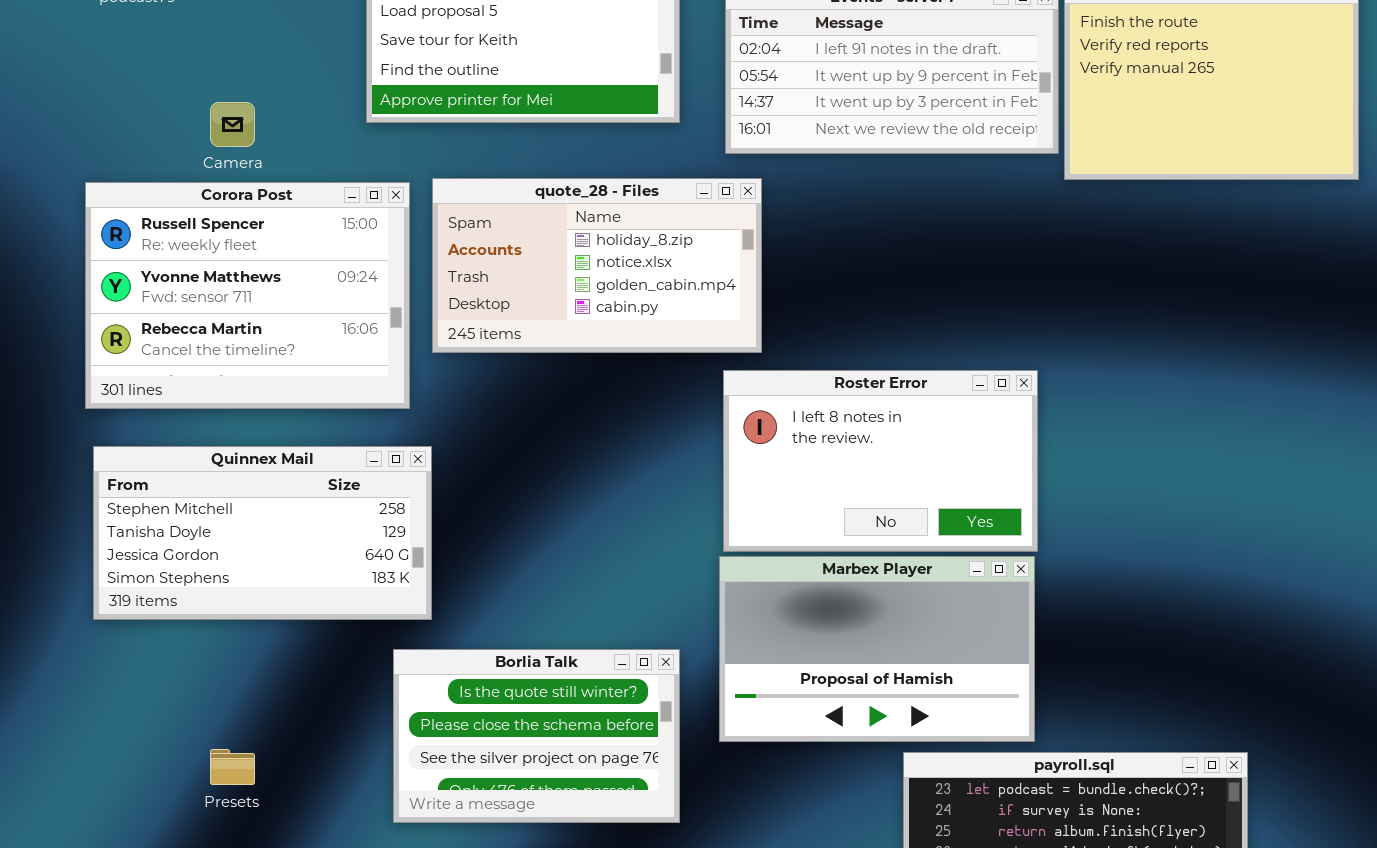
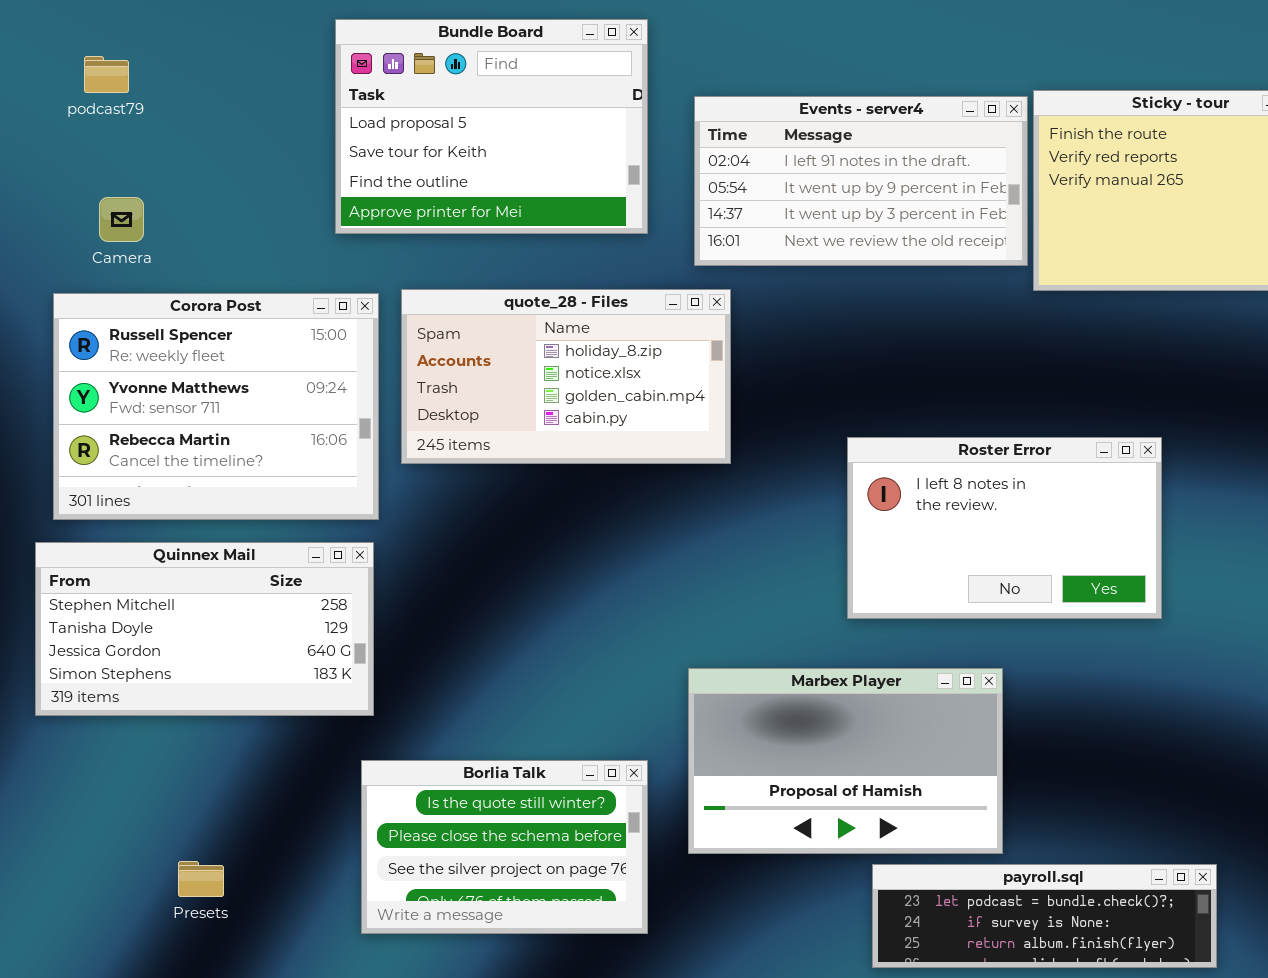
Camera: [210,102,255,147] -> [99,197,144,242], moved
Roster Error: [723,370,1038,552] -> [847,437,1162,619], moved
Quinnex Mail: [93,446,432,620] -> [35,542,374,716], moved

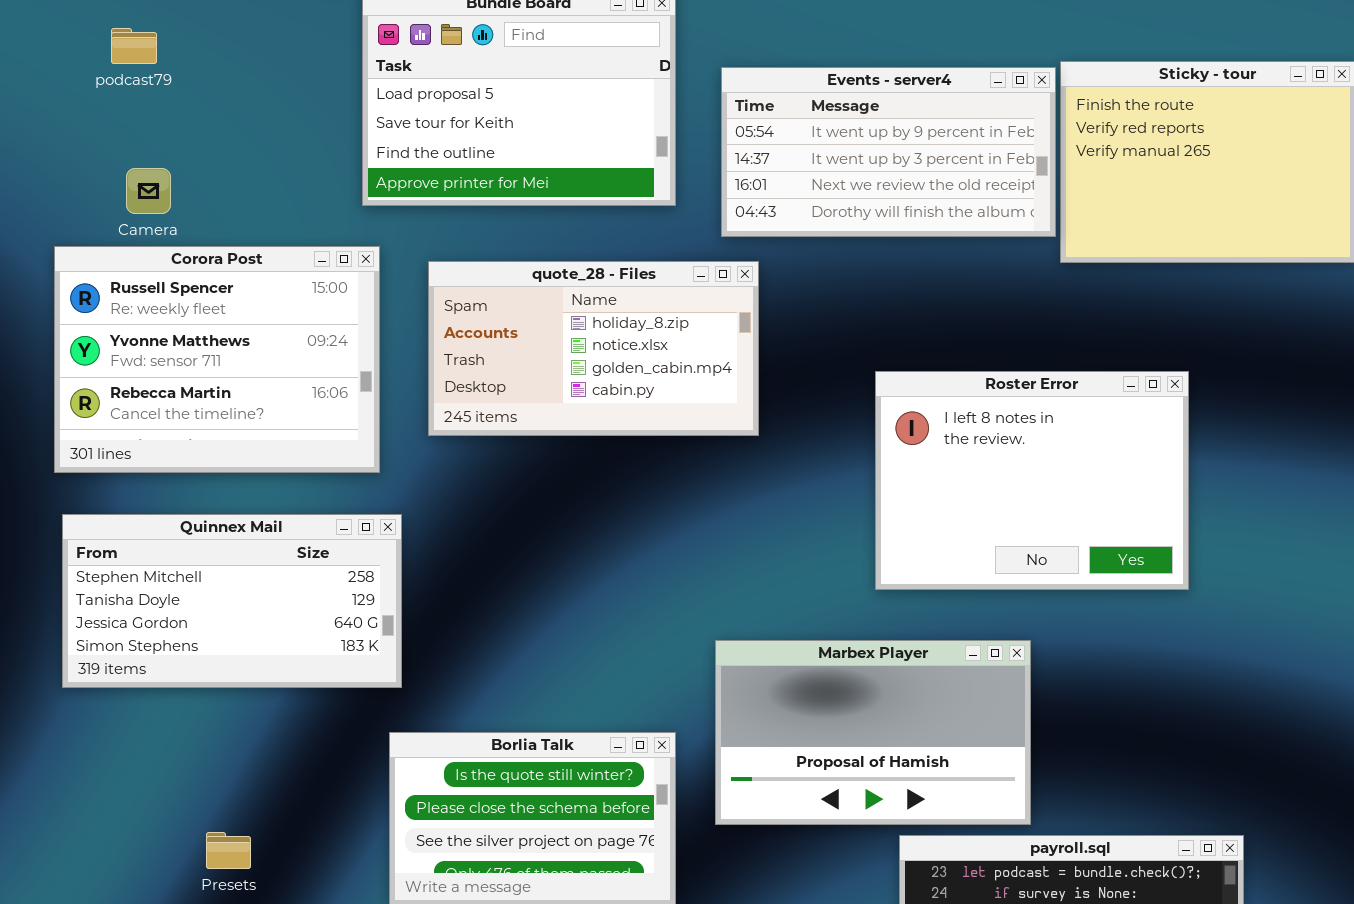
Events - server4: [694,96,1028,266] -> [721,67,1056,237], scrolled down 1 row
Corora Post: [53,293,379,520] -> [54,246,380,473], moved
Roster Error: [847,437,1162,619] -> [875,371,1189,590], resized

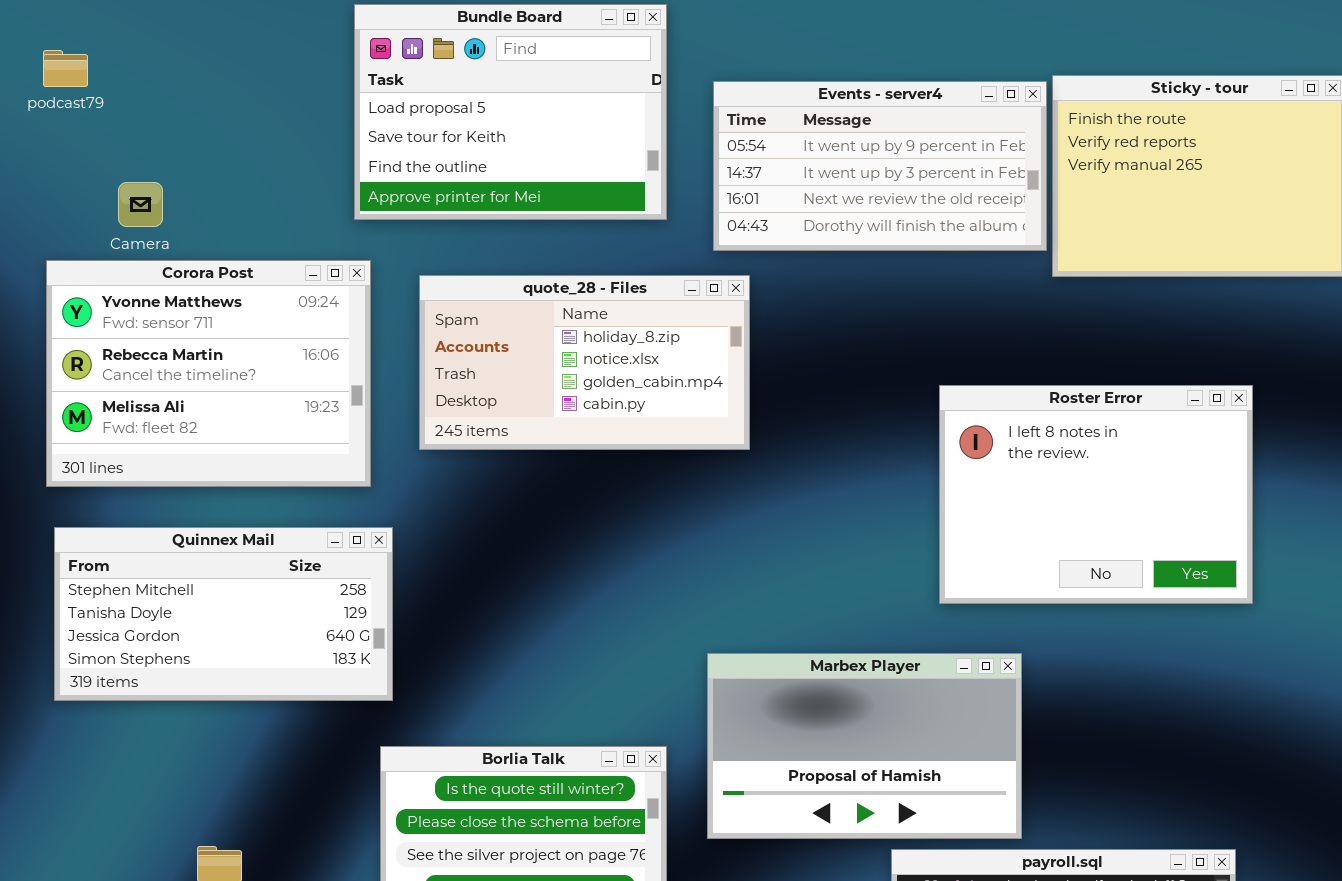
podcast79: [111,28,157,64] -> [43,50,88,87], moved
Corora Post: [54,246,380,473] -> [46,260,371,487], scrolled down 1 row
Roster Error: [875,371,1189,590] -> [939,385,1253,604], moved

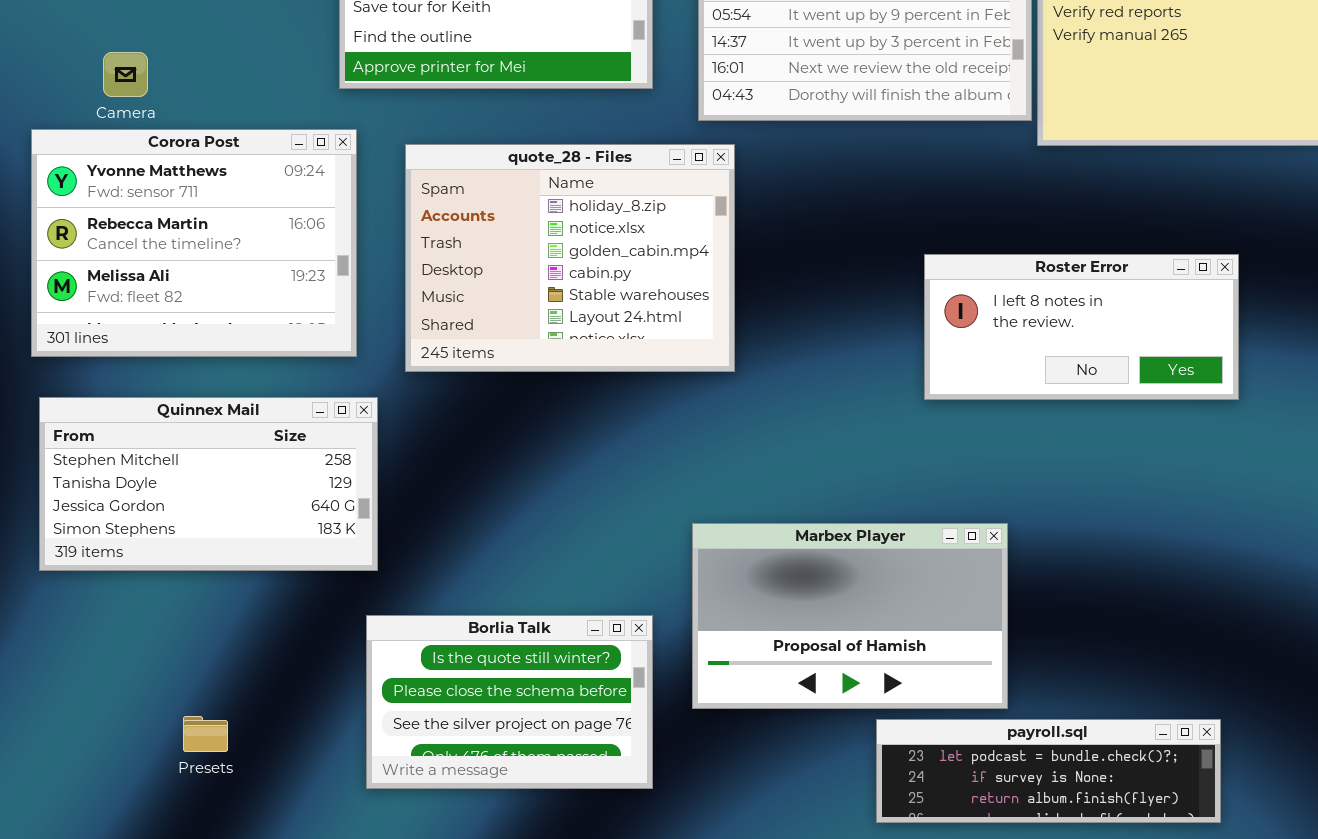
quote_28 - Files: [419,275,750,450] -> [405,144,735,372], resized
Roster Error: [939,385,1253,604] -> [924,254,1239,400], resized

